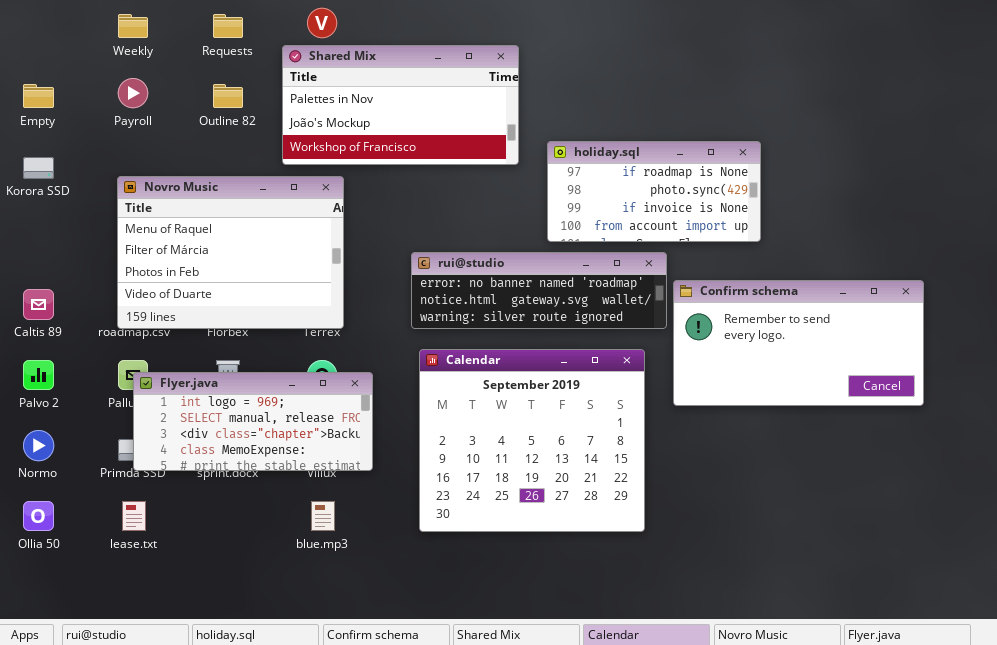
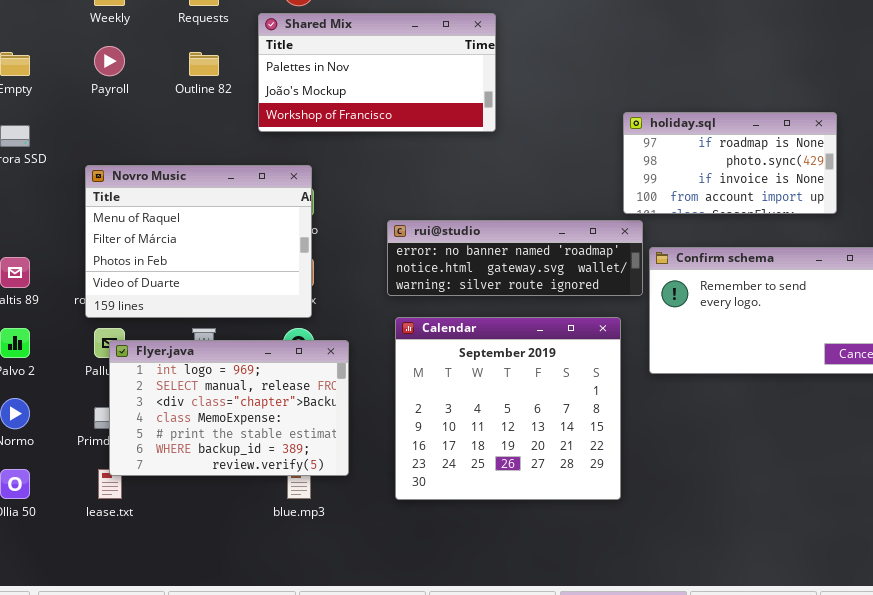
holiday.sql: [547,141,761,242] -> [623,112,837,214], moved
Novro Music: [117,176,344,329] -> [85,165,312,318], moved
Flyer.java: [133,372,373,471] -> [109,340,349,476], resized

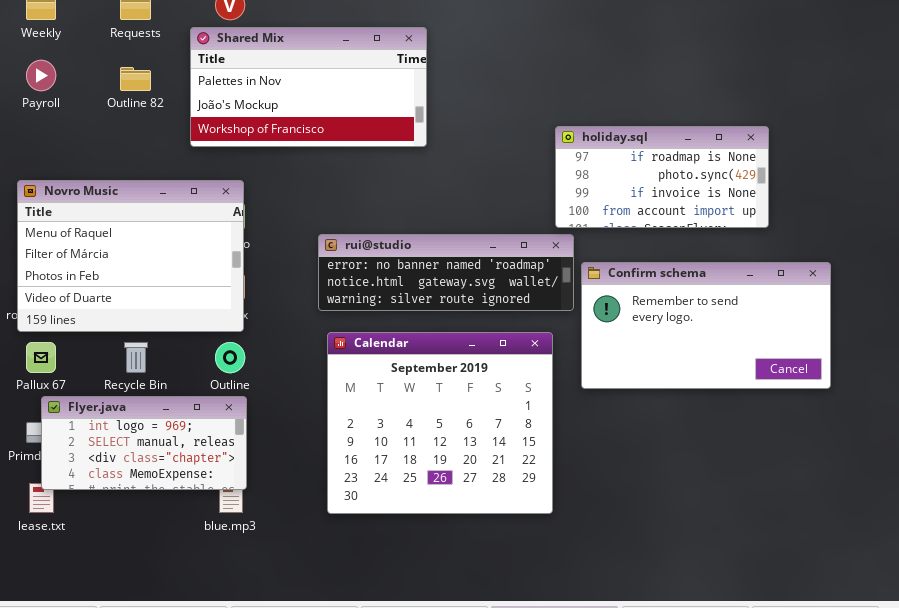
Flyer.java: [109,340,349,476] -> [41,396,247,490], resized

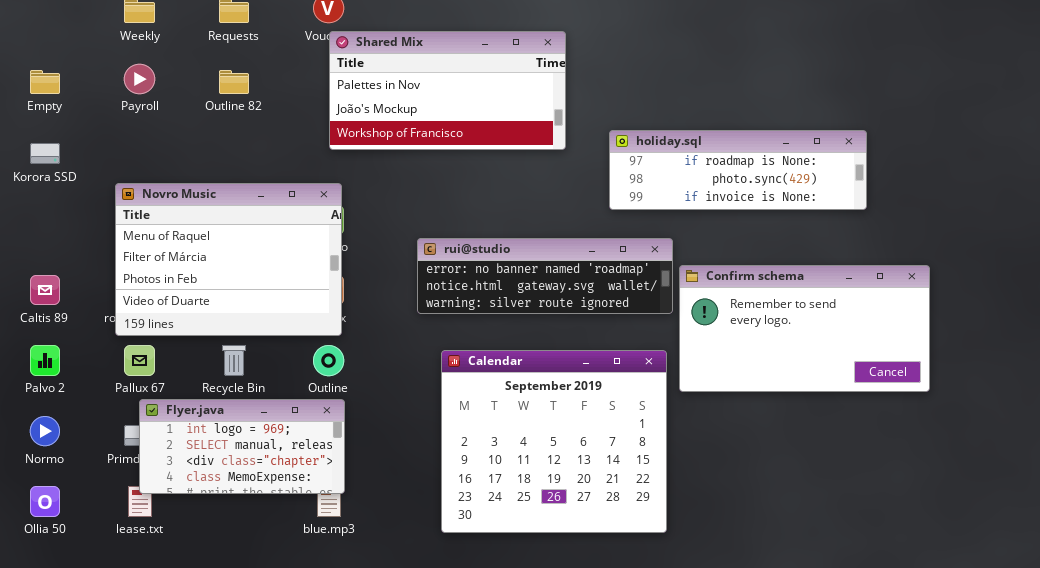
Shared Mix: [190,27,427,147] -> [329,31,566,150], moved
holiday.sql: [555,126,769,228] -> [609,130,867,210], resized
Calendar: [327,332,553,514] -> [441,350,667,533], moved

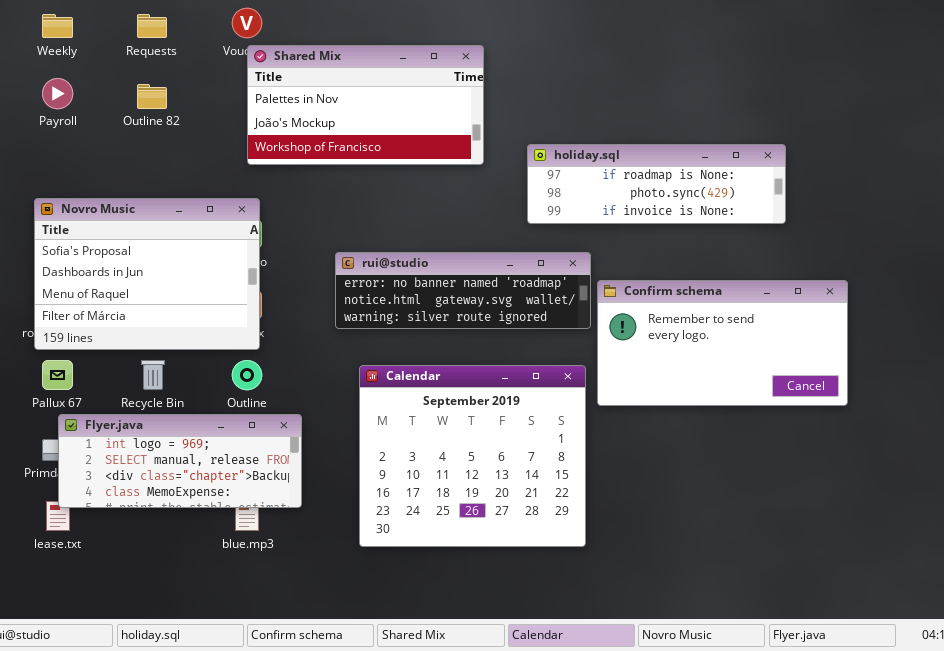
Novro Music: [115,183,342,336] -> [34,198,260,350], scrolled up 2 rows
Flyer.java: [139,399,345,494] -> [58,414,302,508], resized

